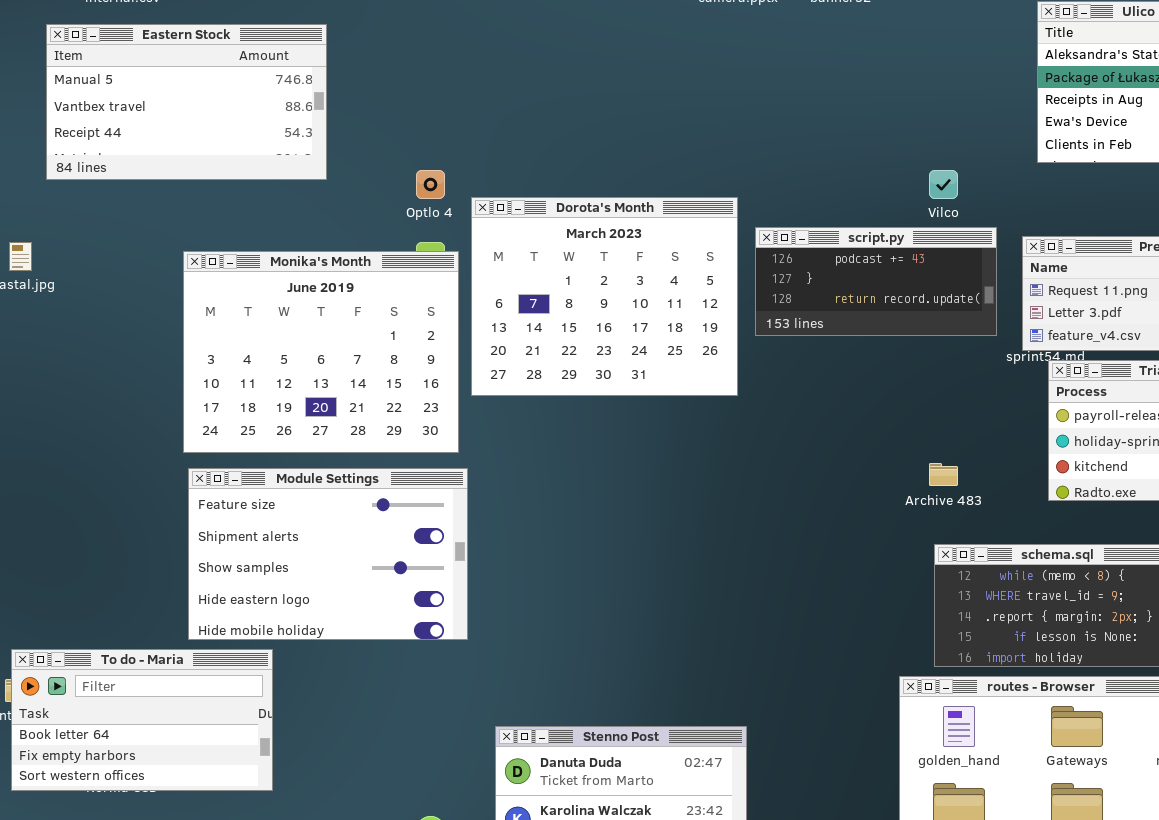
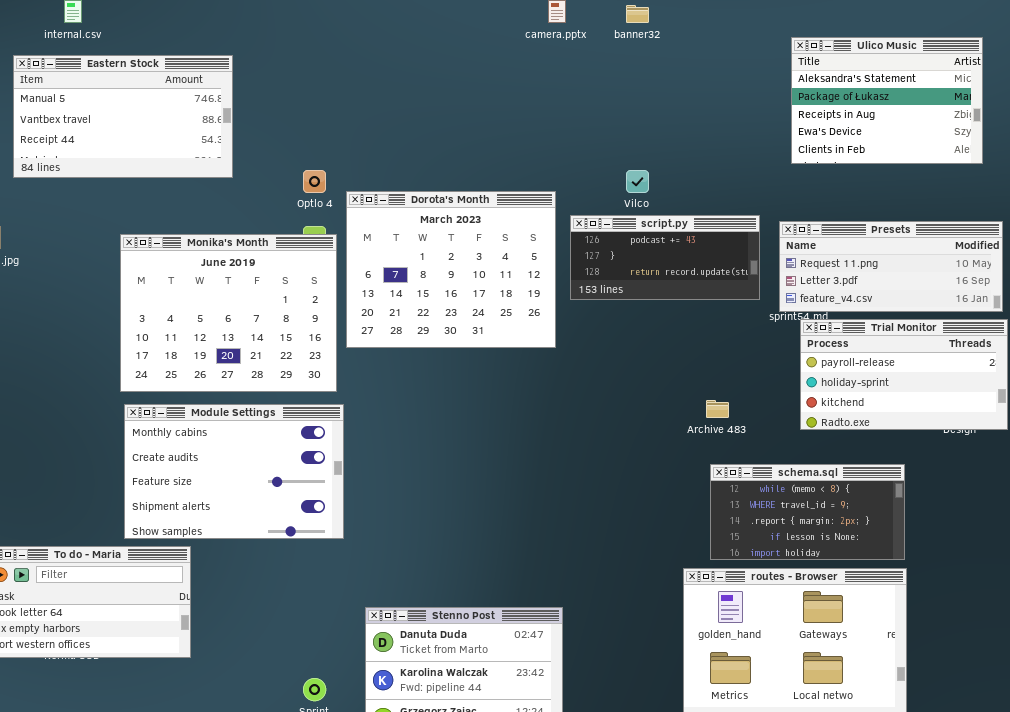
Vilco: [929,170,958,199] -> [626,170,649,193], moved
Module Settings: [188,468,468,640] -> [124,404,344,539], scrolled up 2 rows

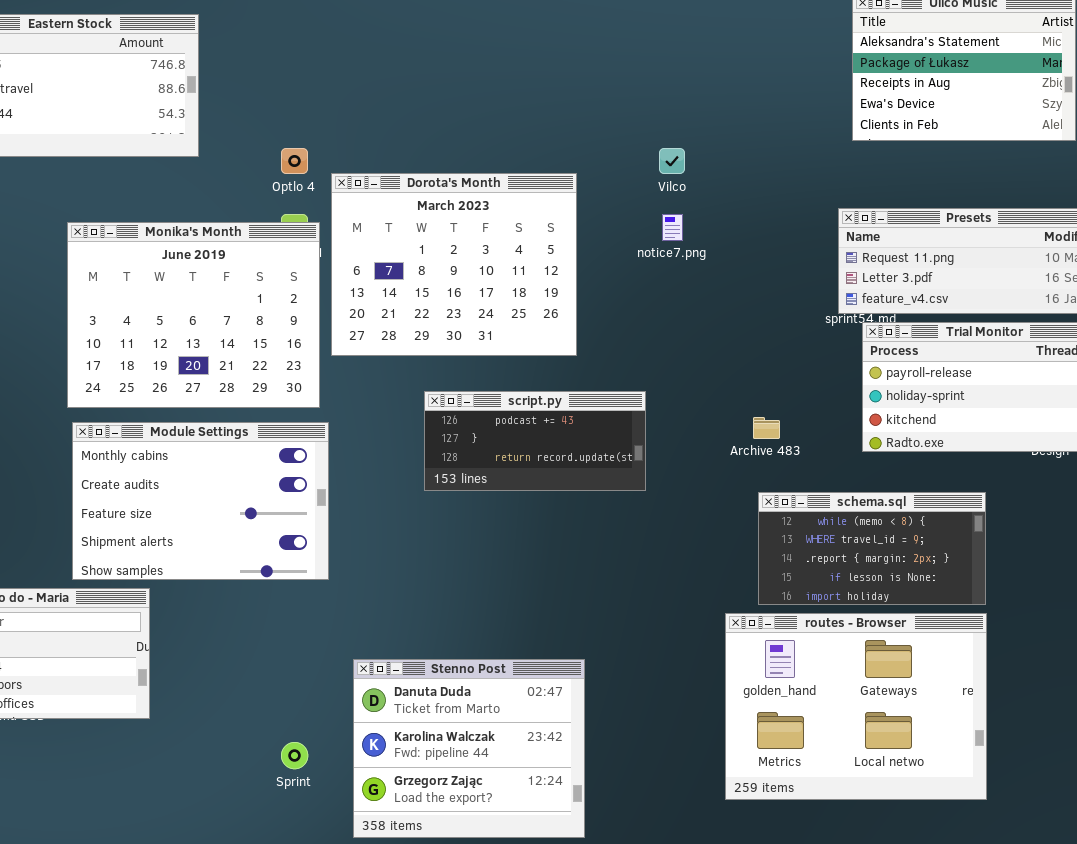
script.py: [570,215,760,300] -> [424,391,646,491], moved

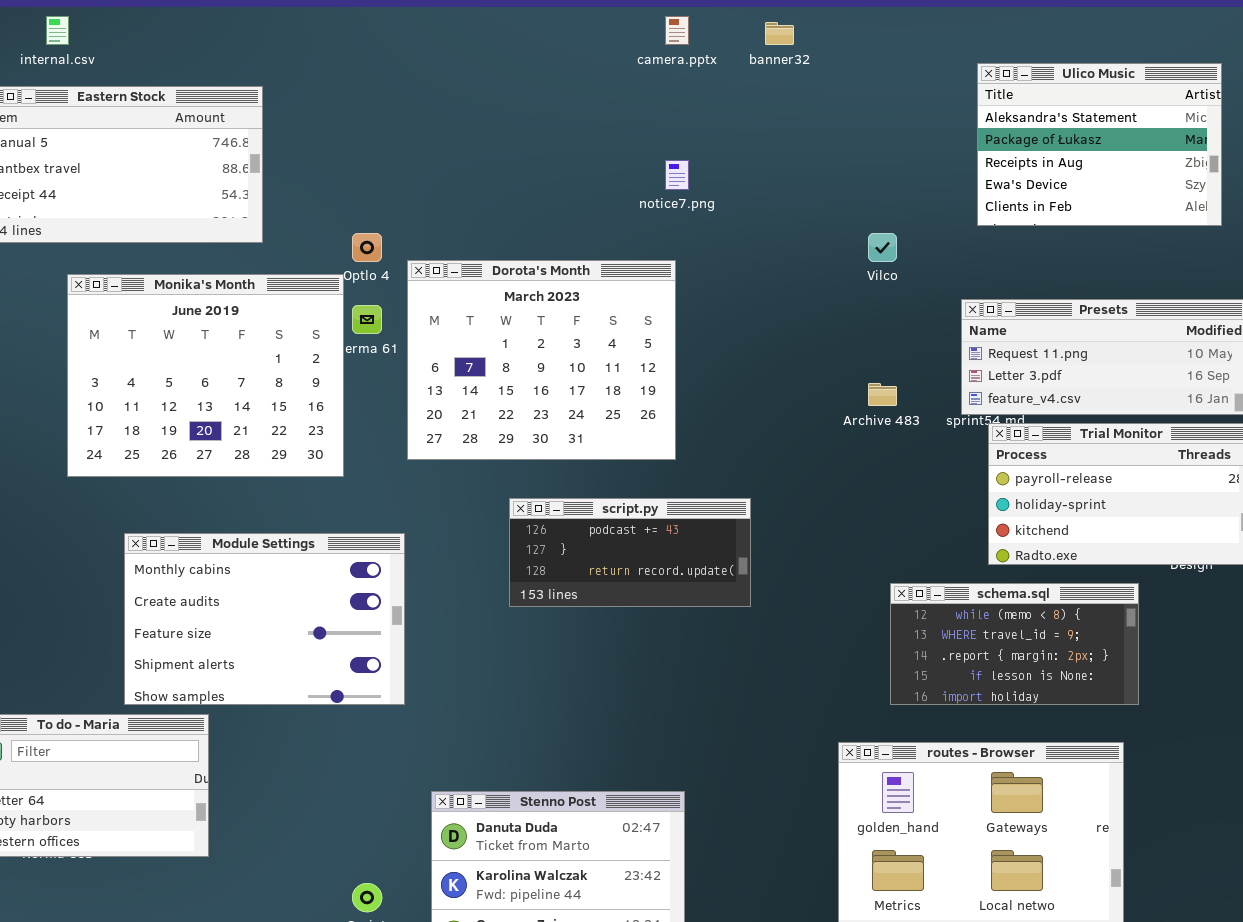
Vilco: [659,148,685,174] -> [868,233,897,262], moved
notice7.png: [662,214,683,241] -> [665,160,689,190], moved
Monika's Month: [67,222,320,408] -> [67,274,344,477], moved
Archive 483: [753,417,780,439] -> [868,383,897,406], moved
schema.sql: [758,492,986,605] -> [890,583,1139,705], moved

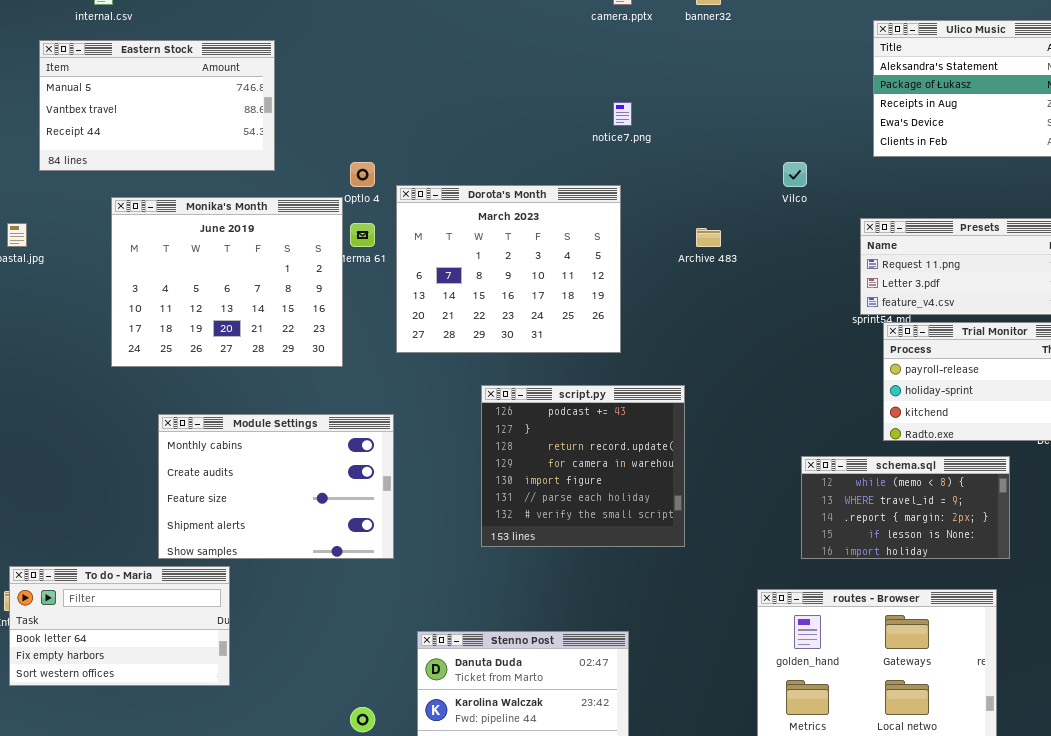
Archive 483: [868,383,897,406] -> [696,228,721,247], moved
script.py: [509,498,751,607] -> [481,385,685,547], resized

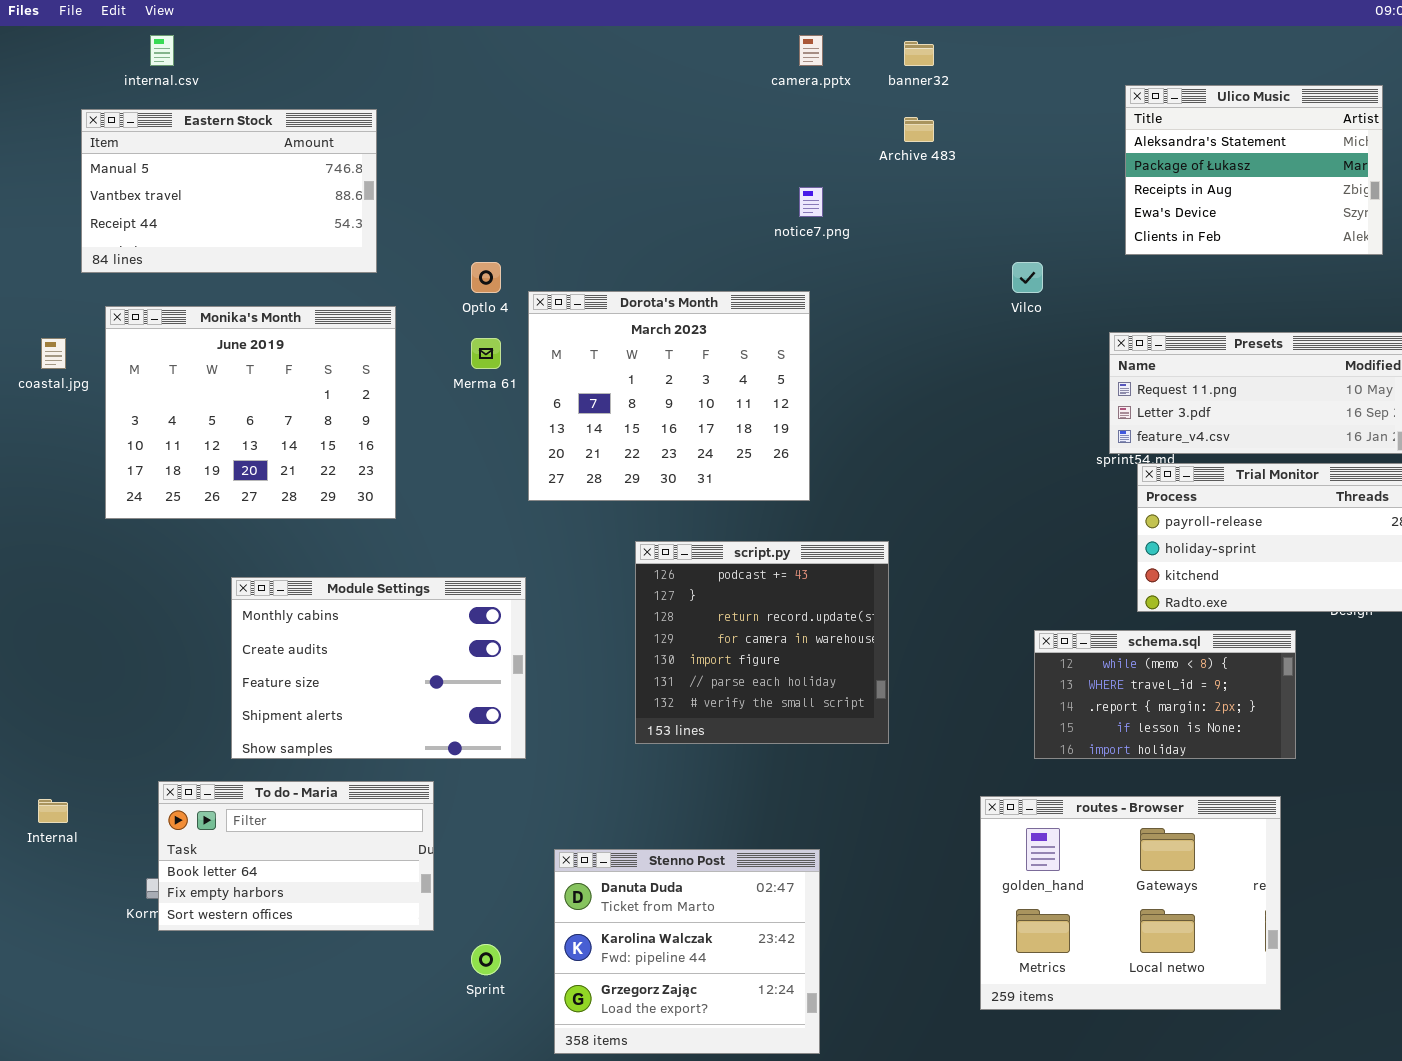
Monika's Month: [111,197,343,367] -> [105,306,396,519], moved
Archive 483: [696,228,721,247] -> [904,117,934,142], moved
To do - Maria: [9,566,230,686] -> [158,781,434,931], moved

